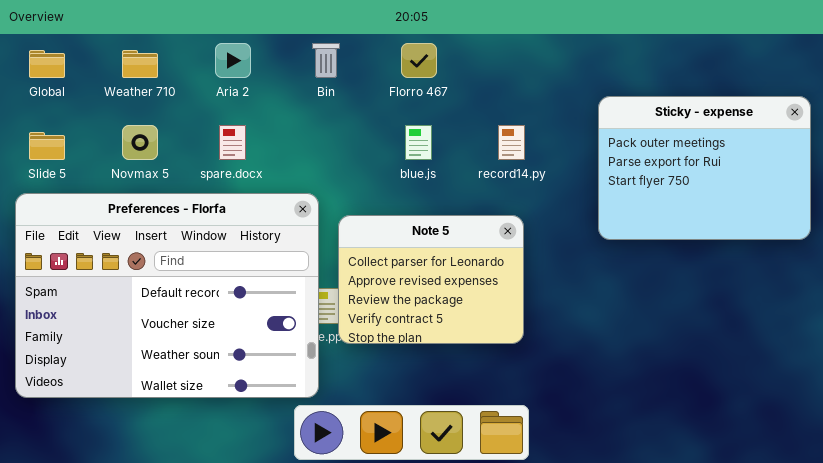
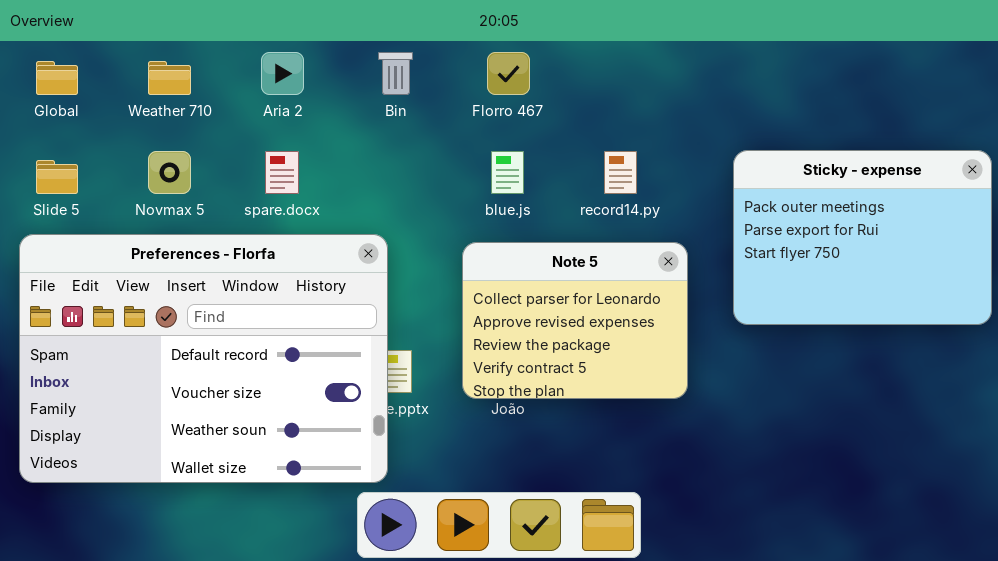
Sticky - expense: [598,96,811,240] -> [733,150,992,325], moved
Note 5: [338,215,524,344] -> [462,242,688,399], moved

